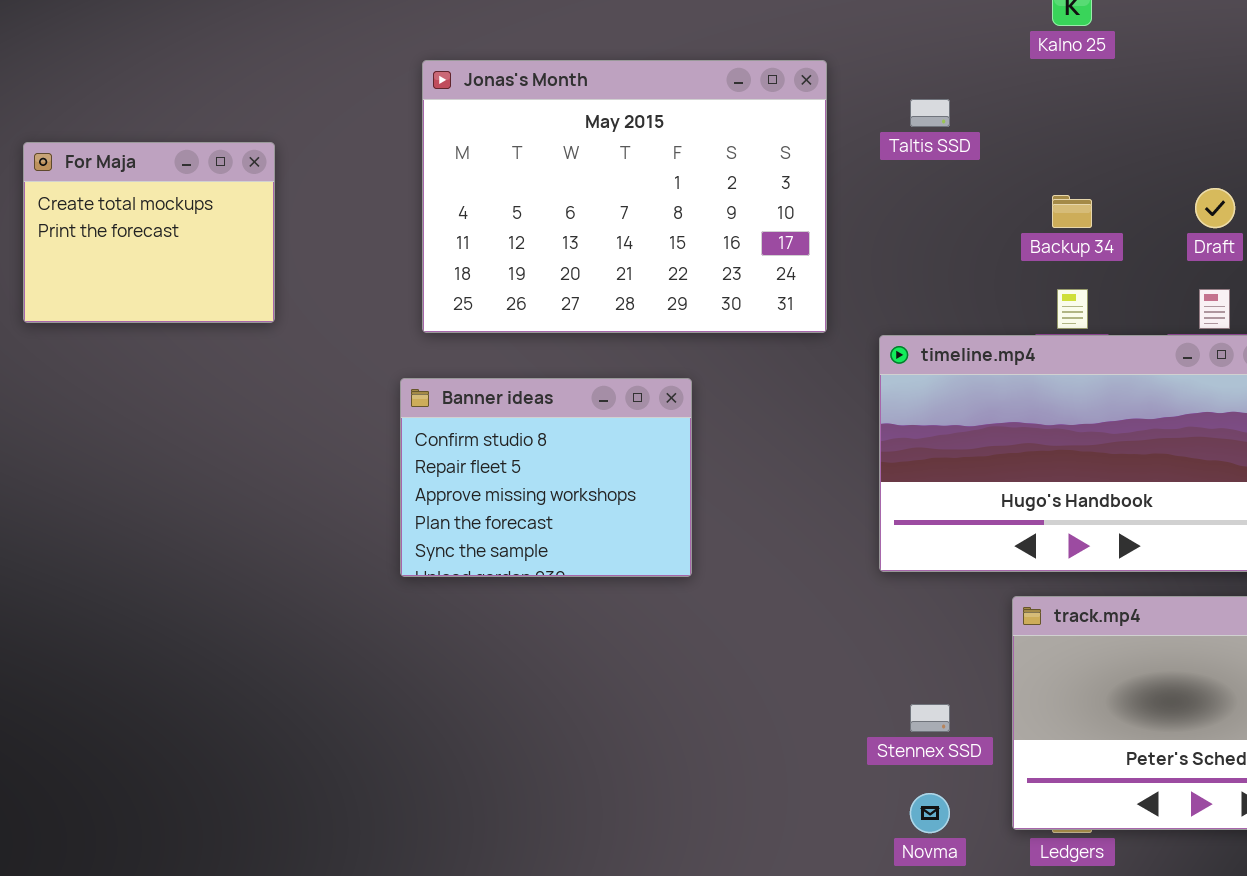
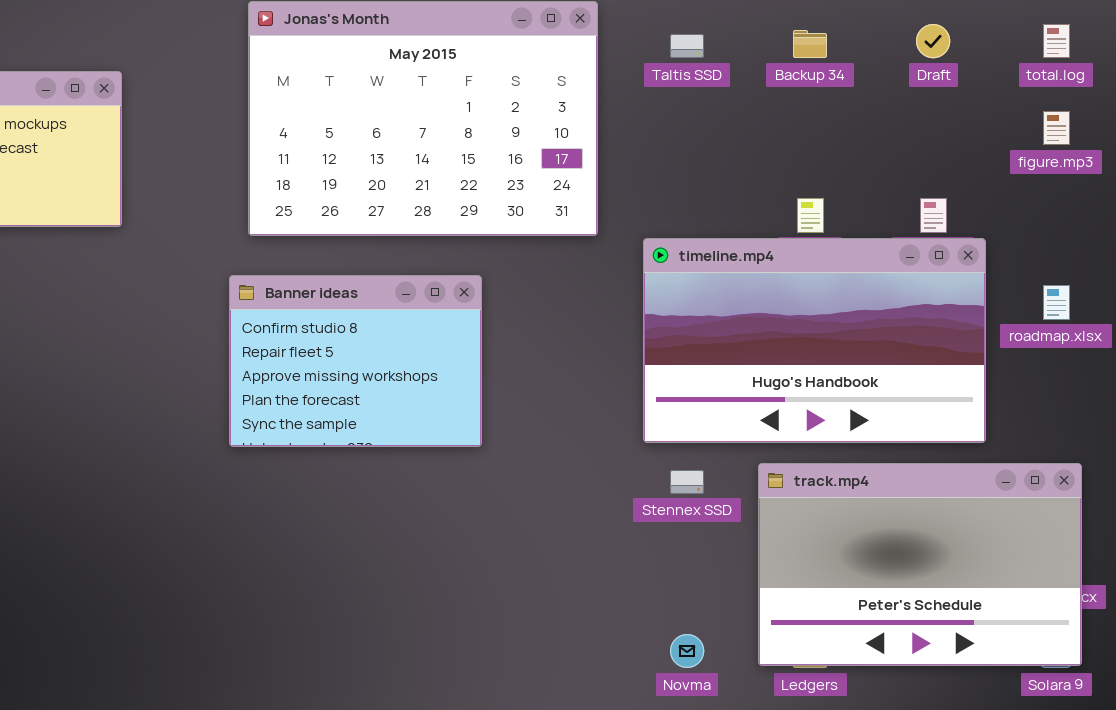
Draft: [1195,188,1235,228] -> [916,24,950,58], moved
Backup 34: [1052,195,1092,228] -> [793,30,827,58], moved
Stennex SSD: [910,704,950,732] -> [670,470,704,494], moved

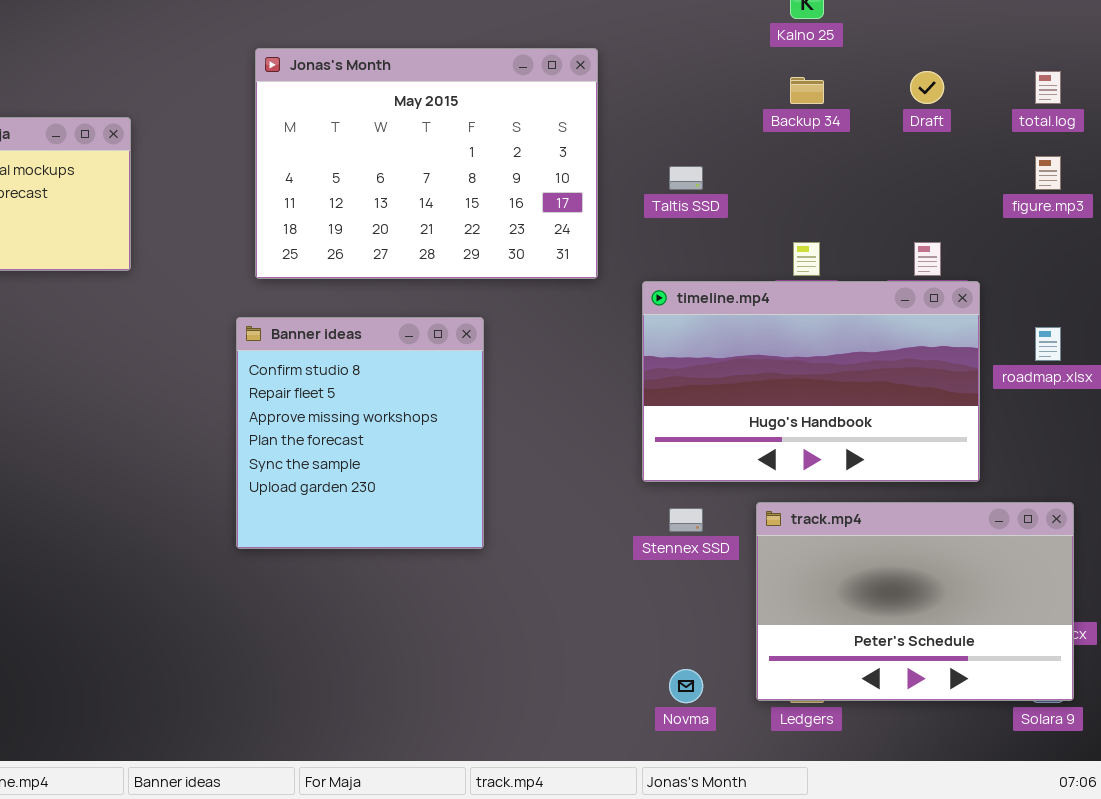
Taltis SSD: [670,34,704,58] -> [669,166,703,190], moved
Banner ideas: [229,275,482,447] -> [236,317,484,549], resized

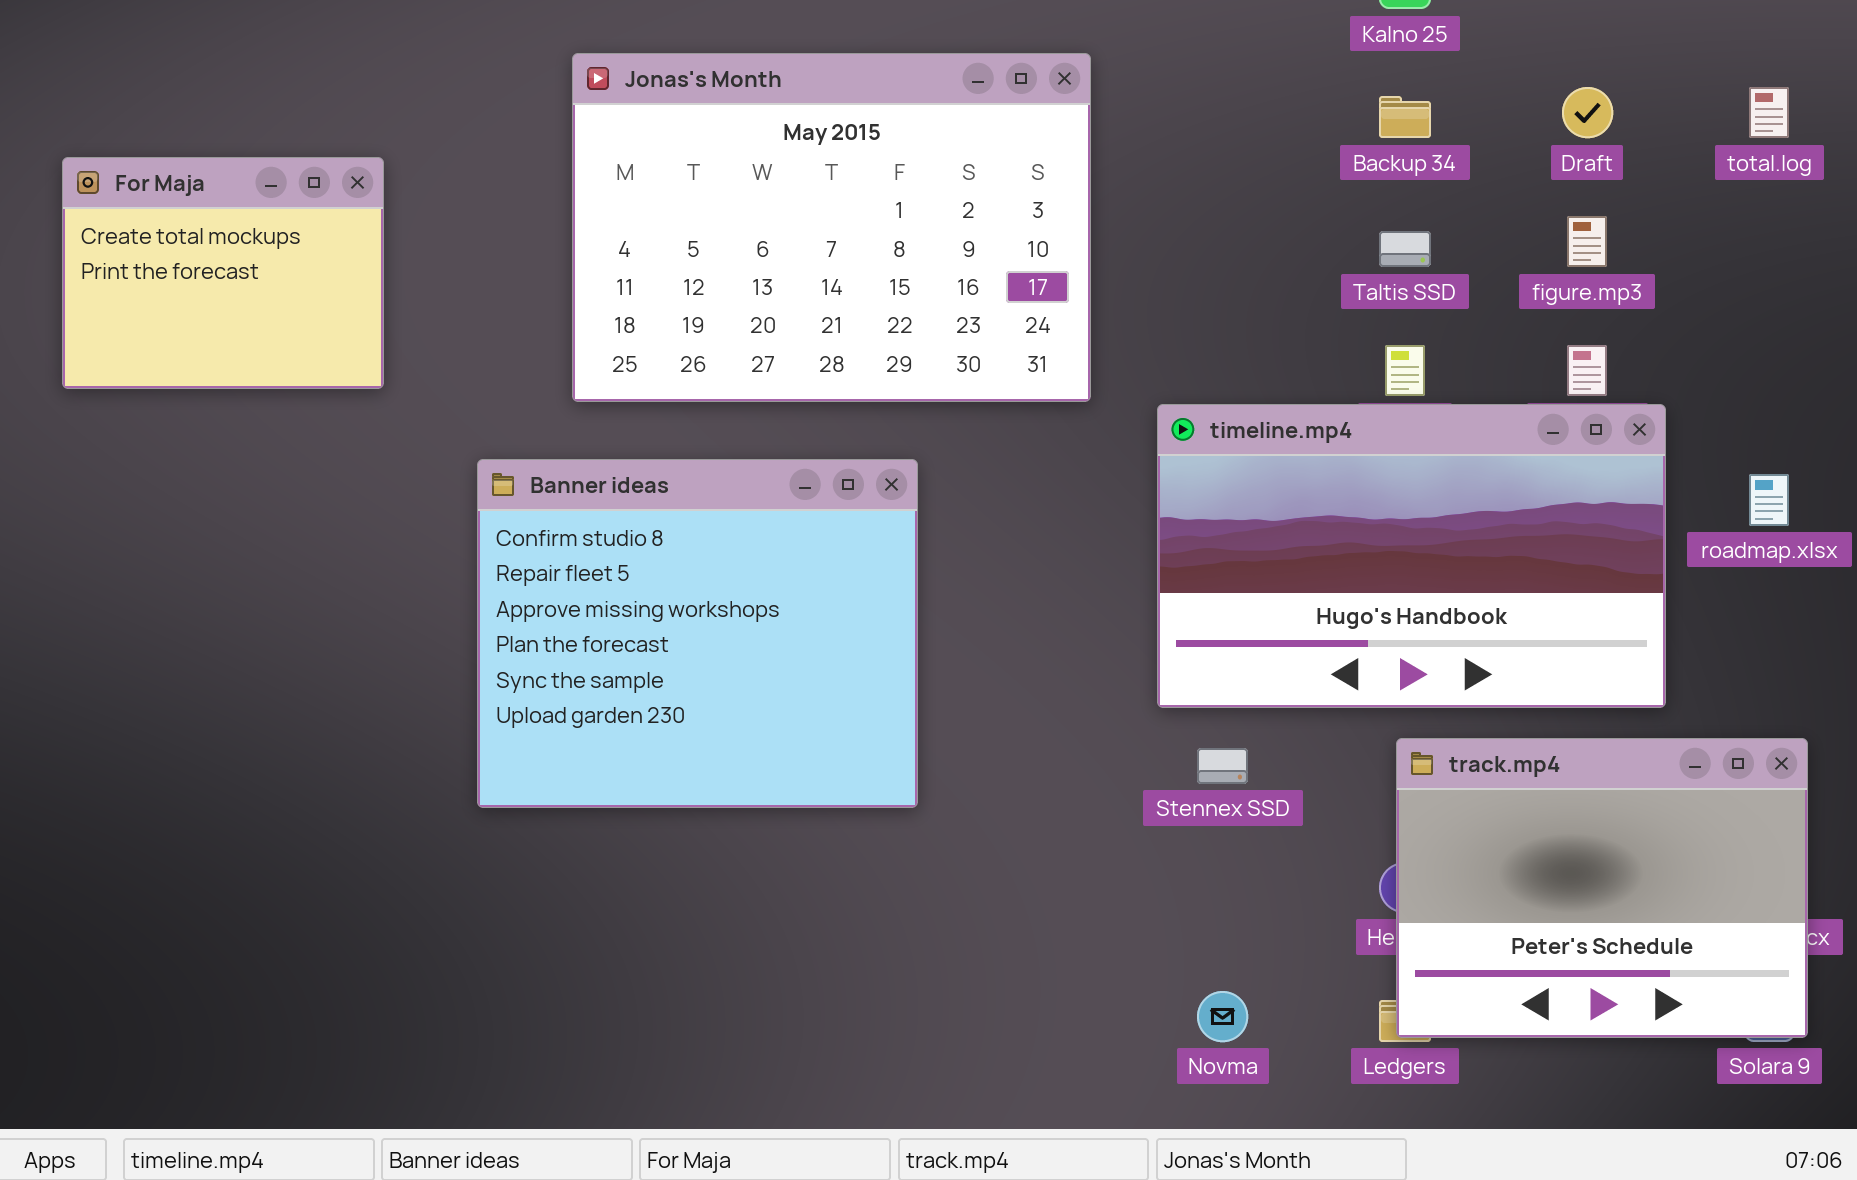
figure.mp3: [1035,156,1061,190] -> [1567,216,1607,267], moved
Taltis SSD: [669,166,703,190] -> [1379,231,1431,267], moved
Banner ideas: [236,317,484,549] -> [477,459,918,808], resized
track.mp4: [756,502,1074,701] -> [1396,738,1808,1038], resized

